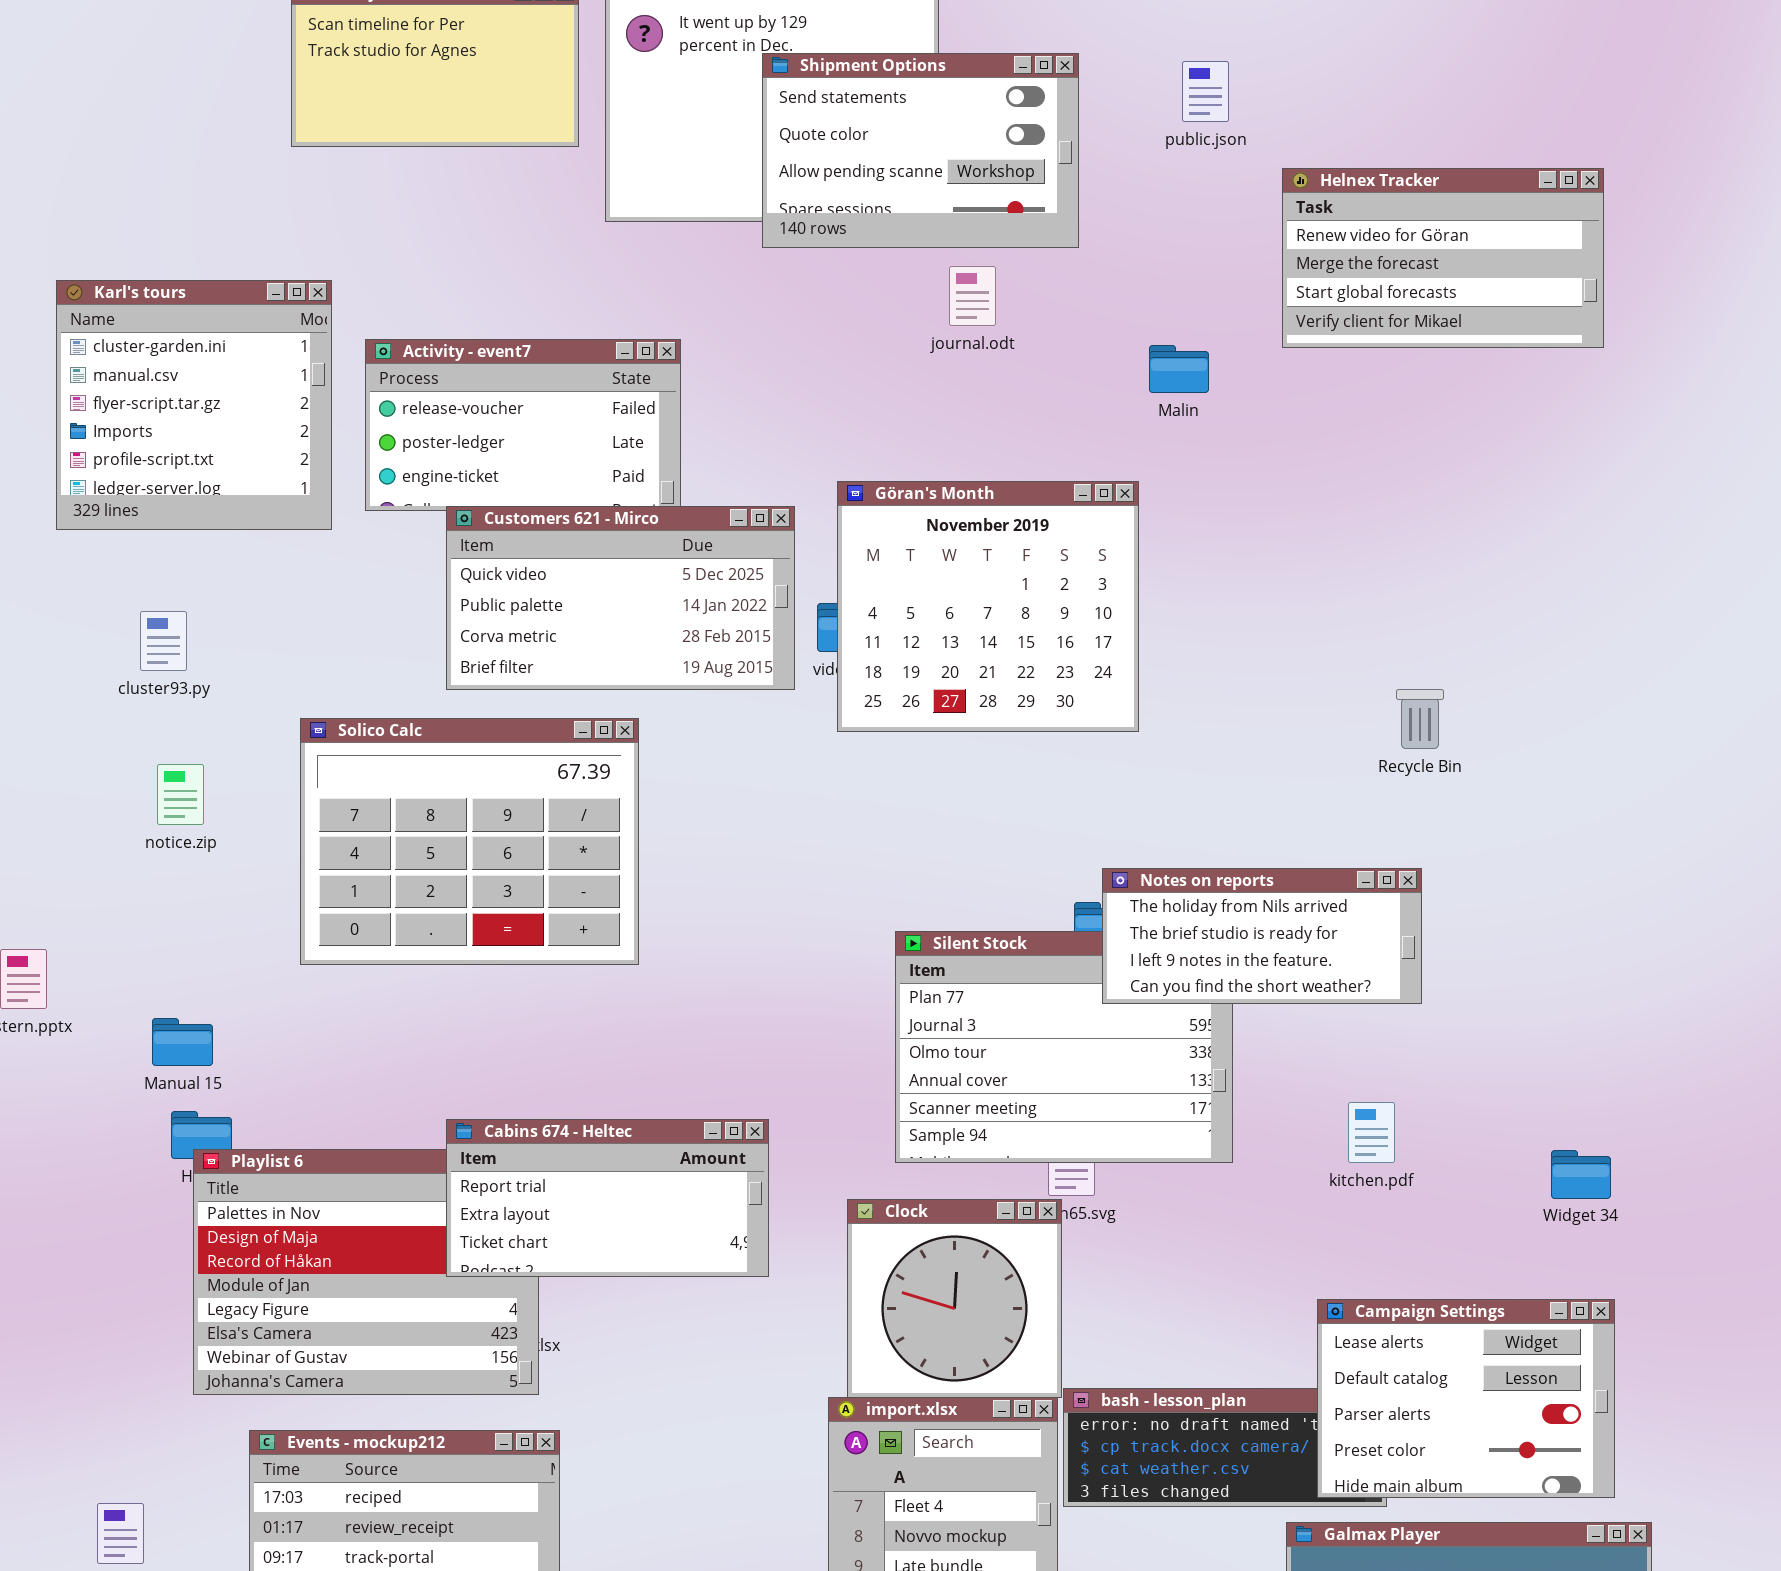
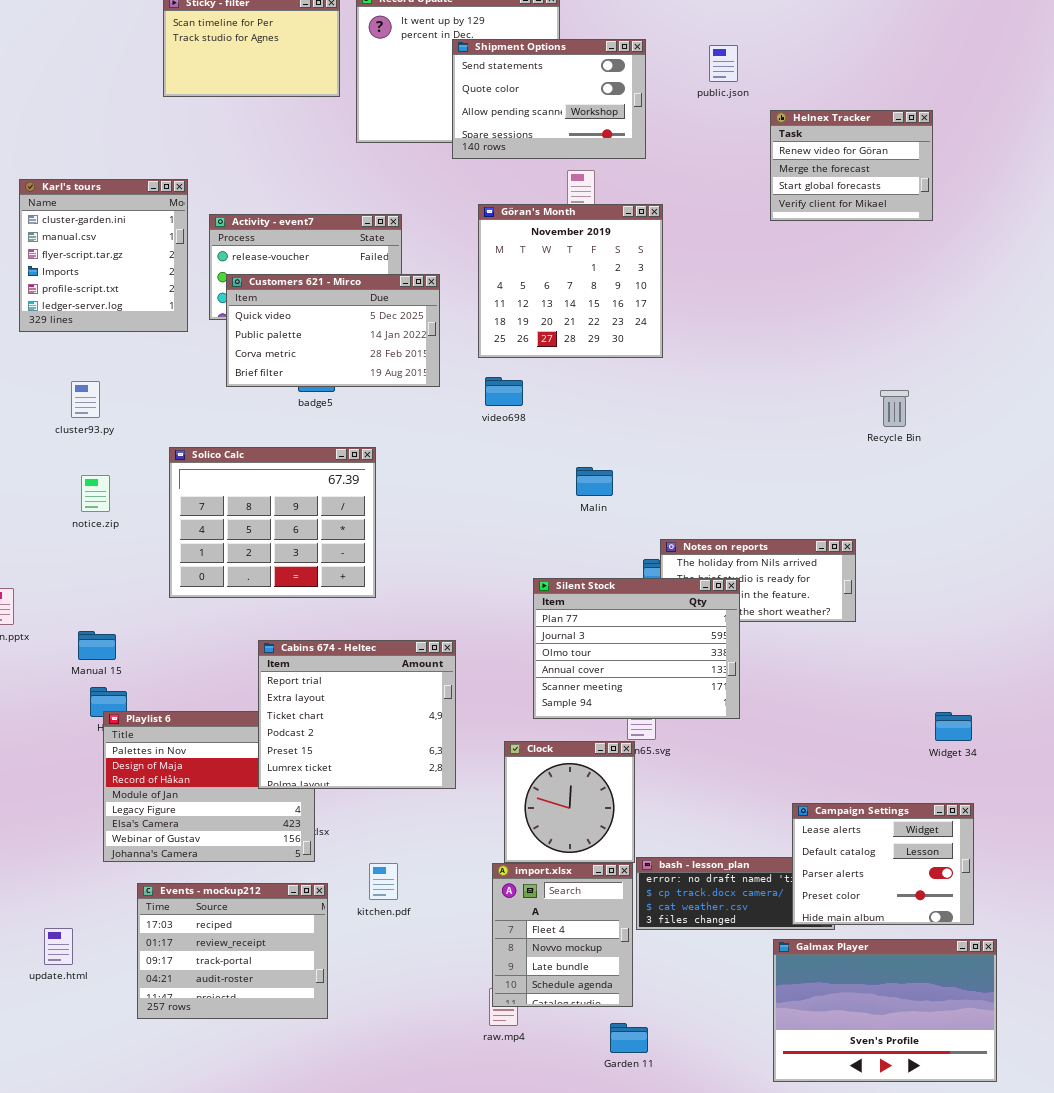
Helnex Tracker: [1282,168,1604,348] -> [770,110,933,221], resized
Malin: [1149,345,1209,393] -> [576,467,613,496], moved
Göran's Month: [837,481,1139,732] -> [478,204,663,358], moved
Customers 621 - Mirco: [446,506,795,690] -> [226,274,440,387], moved
Recycle Bin: [1396,689,1444,749] -> [880,390,909,427], moved
Silent Stock: [895,931,1233,1163] -> [533,578,740,719], raised
kitchen.pdf: [1348,1102,1395,1163] -> [369,863,398,900], moved
Cabins 674 - Heltec: [446,1119,769,1277] -> [258,640,456,789], resized

